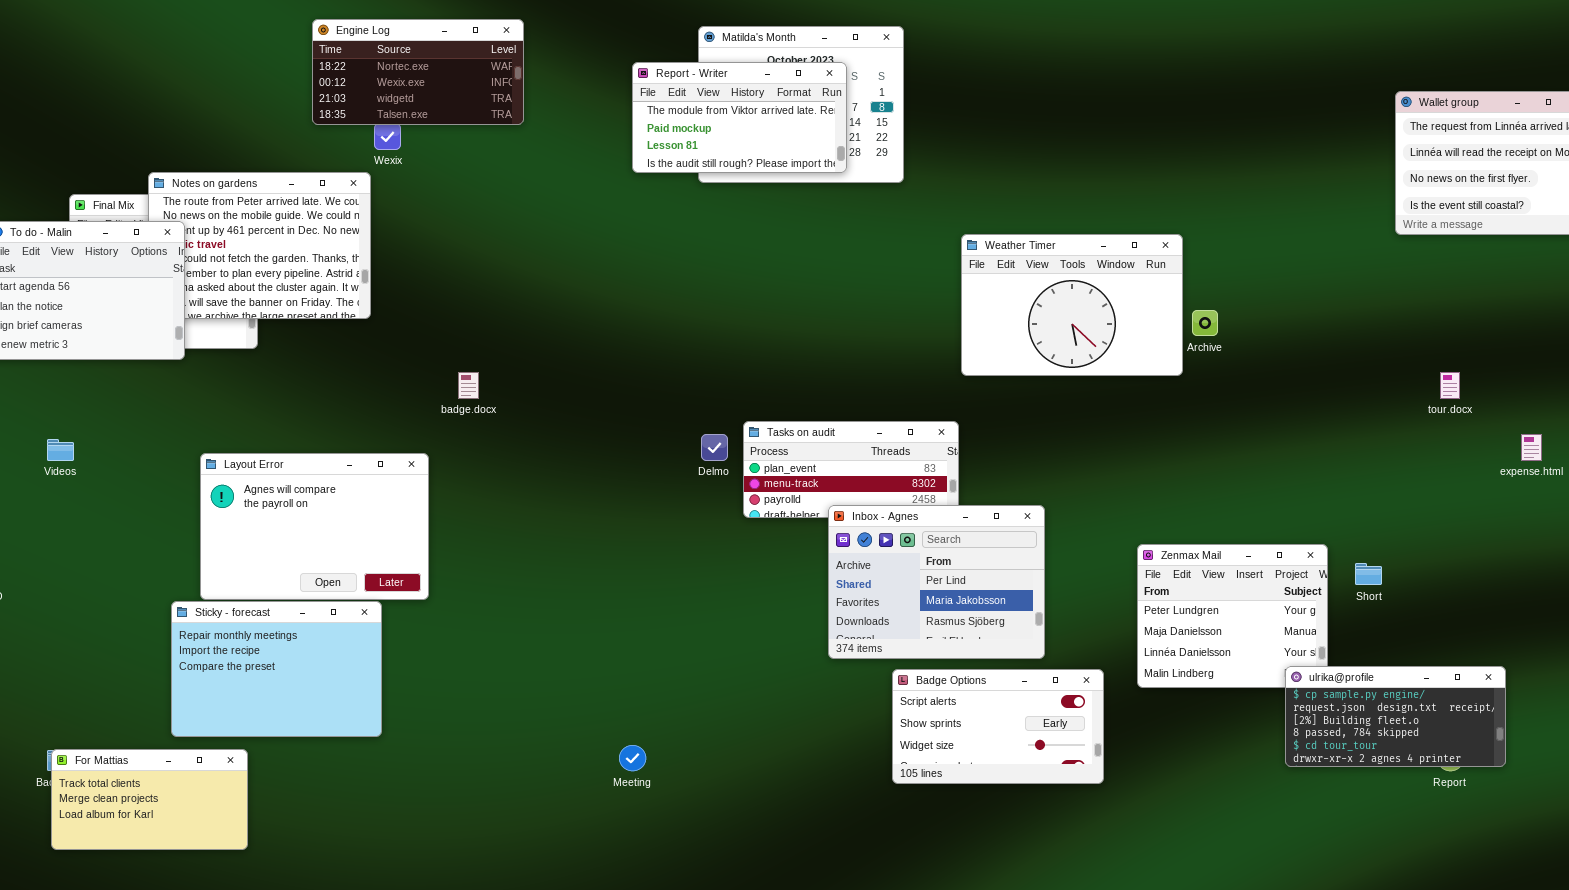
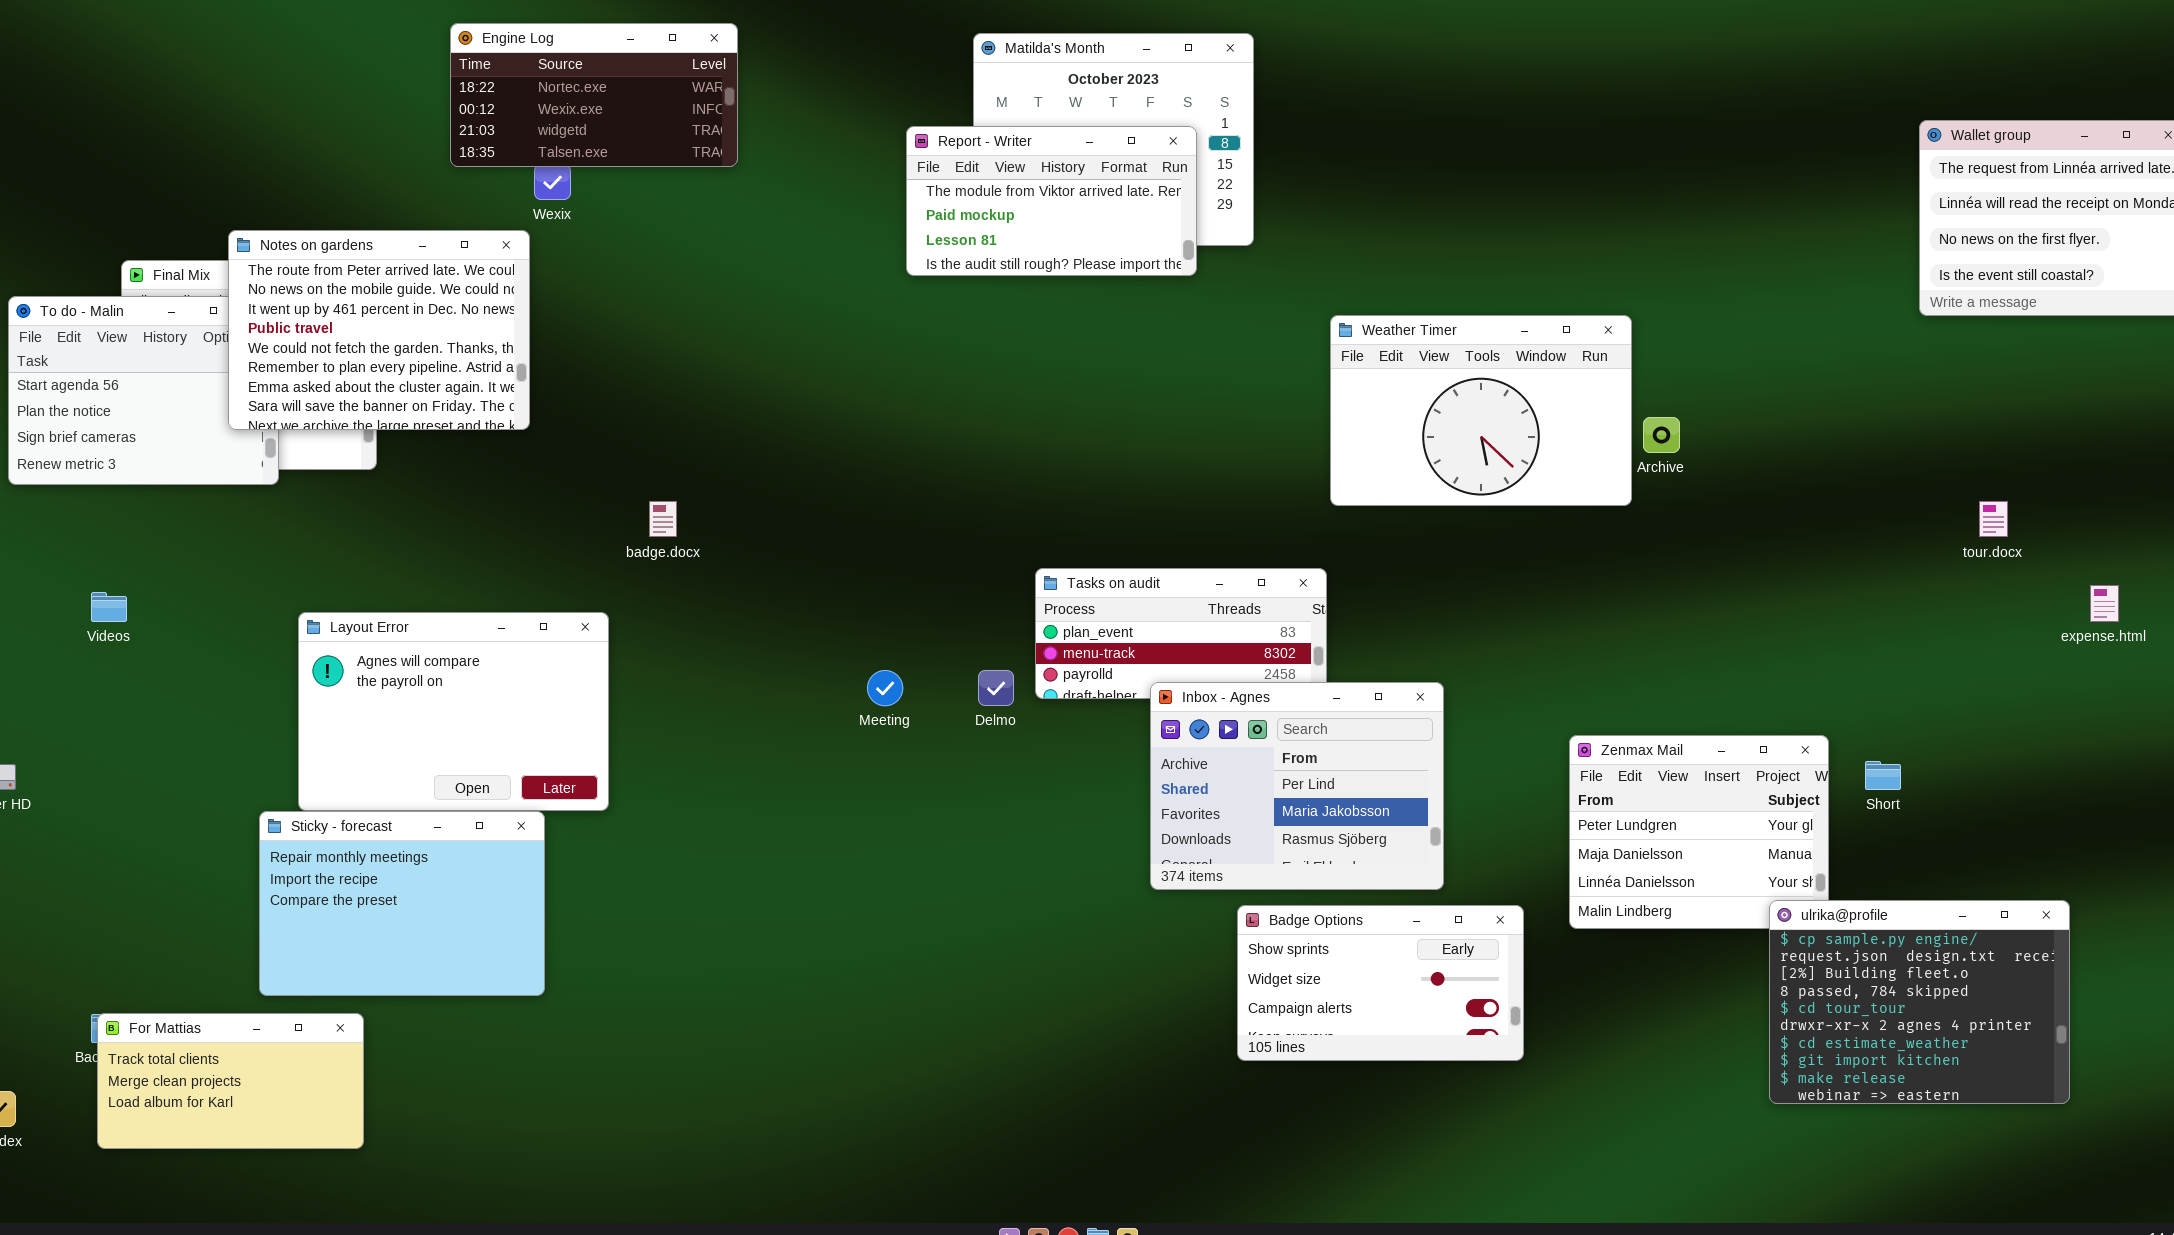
Report - Writer: [632,62,847,173] -> [906,126,1197,276], moved
Notes on gardens: [148,172,371,319] -> [228,230,530,430], raised
Delmo: [701,434,728,461] -> [978,670,1014,706], moved
ulrika@profile: [1285,666,1506,767] -> [1769,900,2070,1104], resized
Badge Options: [892,669,1104,784] -> [1237,905,1524,1061], scrolled down 1 row
Meeting: [619,745,646,771] -> [867,670,903,706], moved

